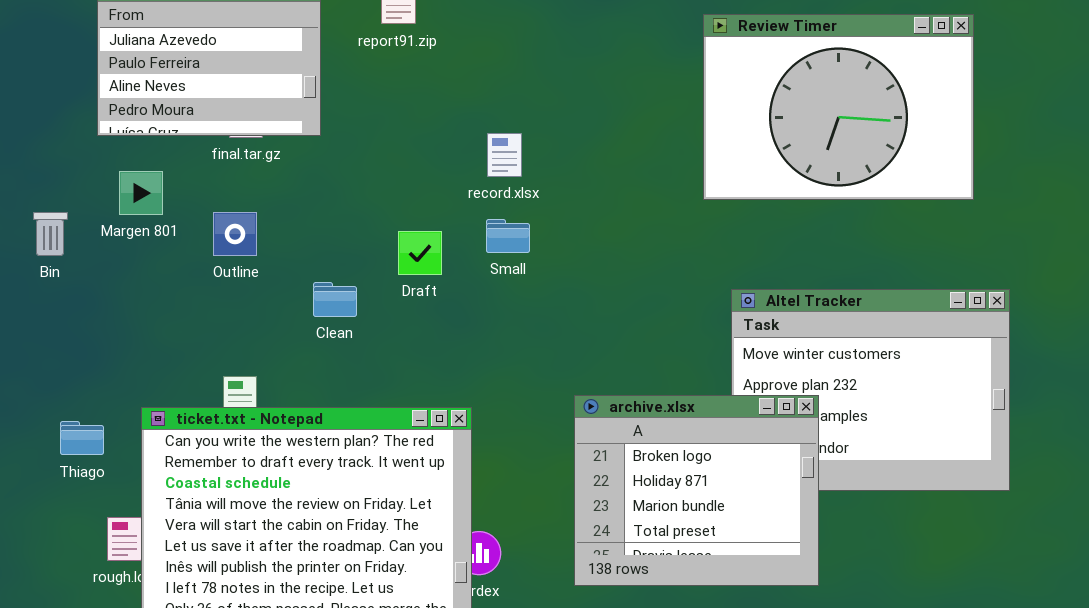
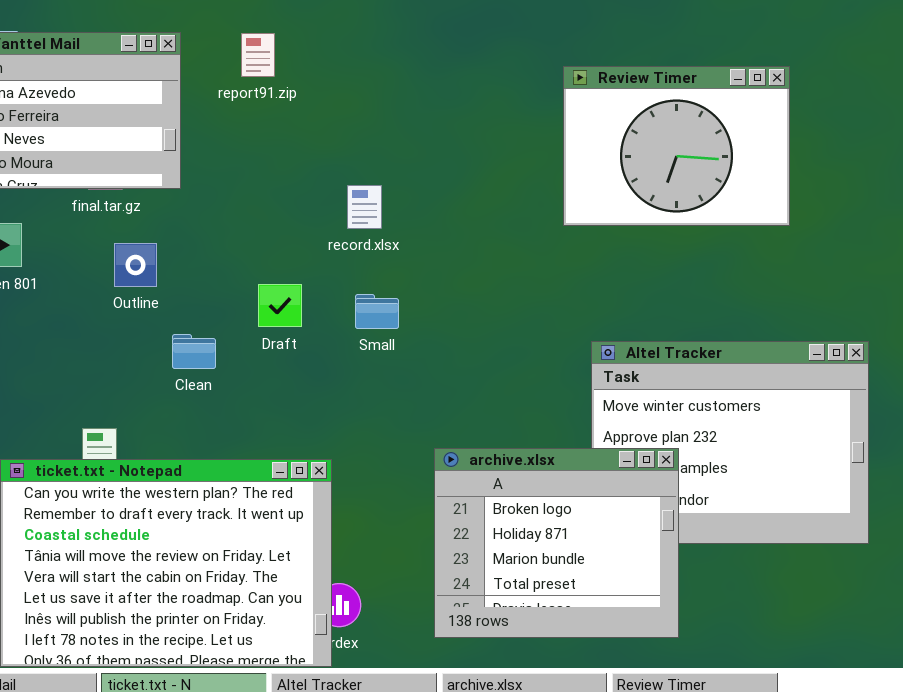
Review Timer: [703,14,974,200] -> [563,66,790,226], resized
Outline: [213,212,257,256] -> [114,243,157,287], moved
Small: [486,219,530,253] -> [355,294,399,329], moved

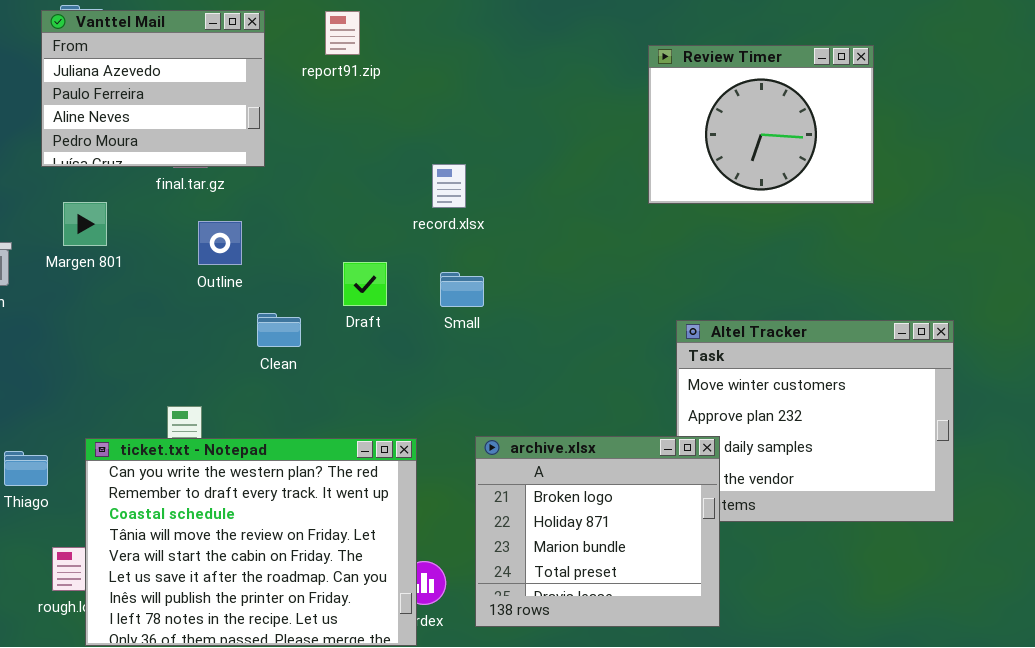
archive.xlsx: [434,448,679,638] -> [475,436,720,627], moved

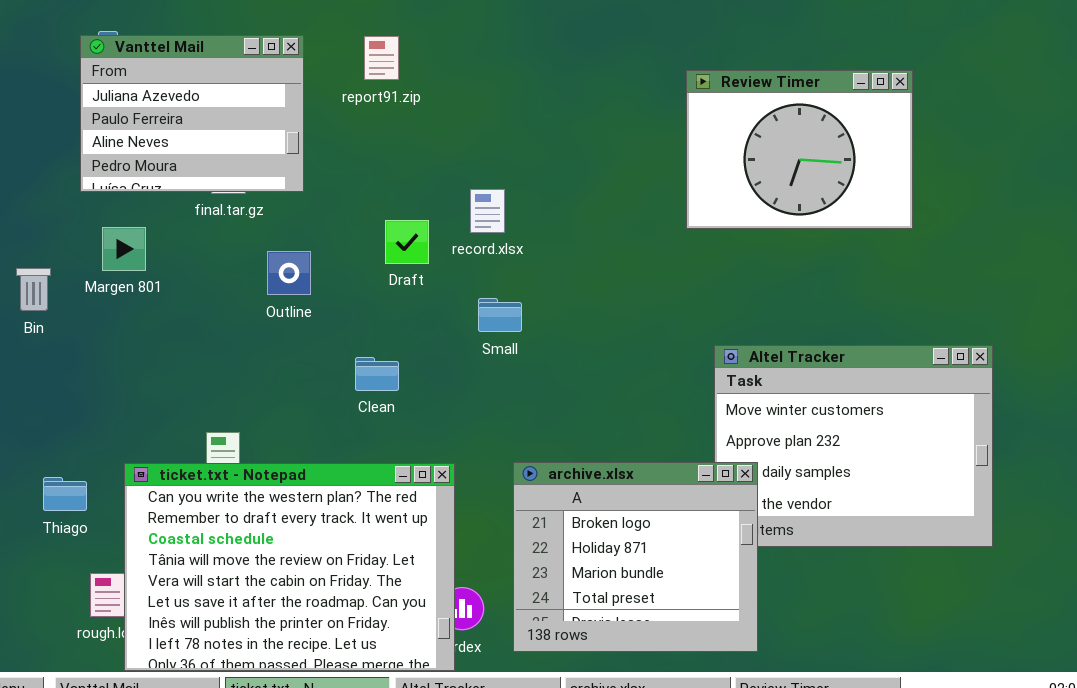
Outline: [198,221,242,265] -> [267,251,311,295], moved
Draft: [343,262,387,306] -> [385,220,429,264], moved
Clean: [257,313,301,347] -> [355,357,399,391], moved

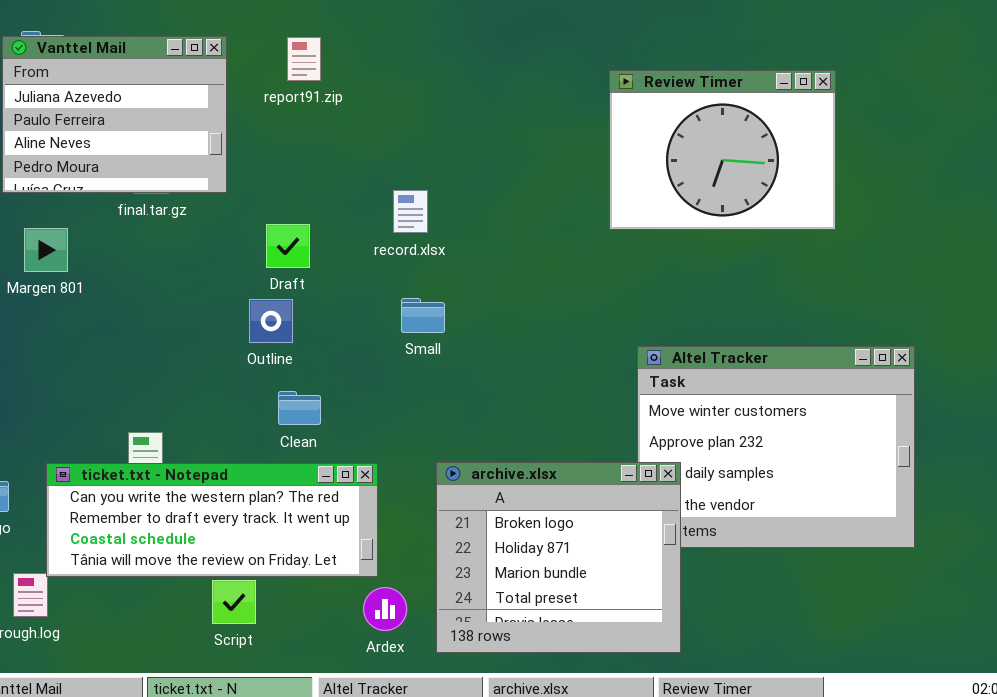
Draft: [385,220,429,264] -> [266,224,310,268], moved
Outline: [267,251,311,295] -> [249,299,293,343], moved
Clean: [355,357,399,391] -> [278,391,321,425], moved
ticket.txt - Notepad: [124,463,455,671] -> [46,463,378,577], resized

